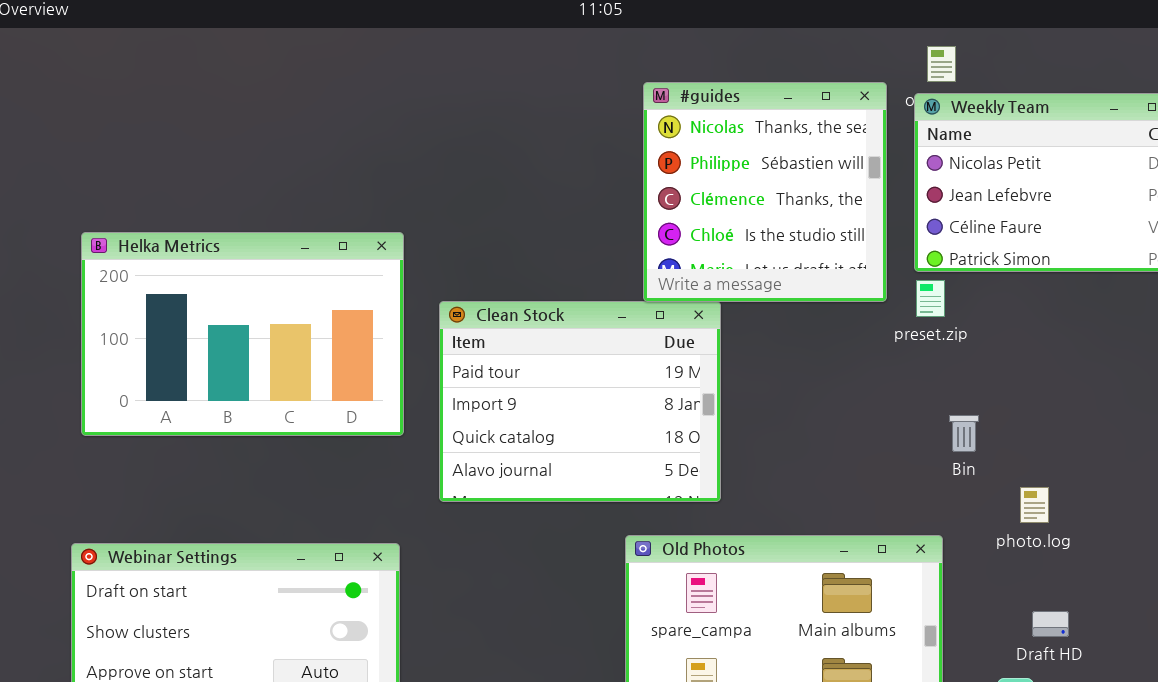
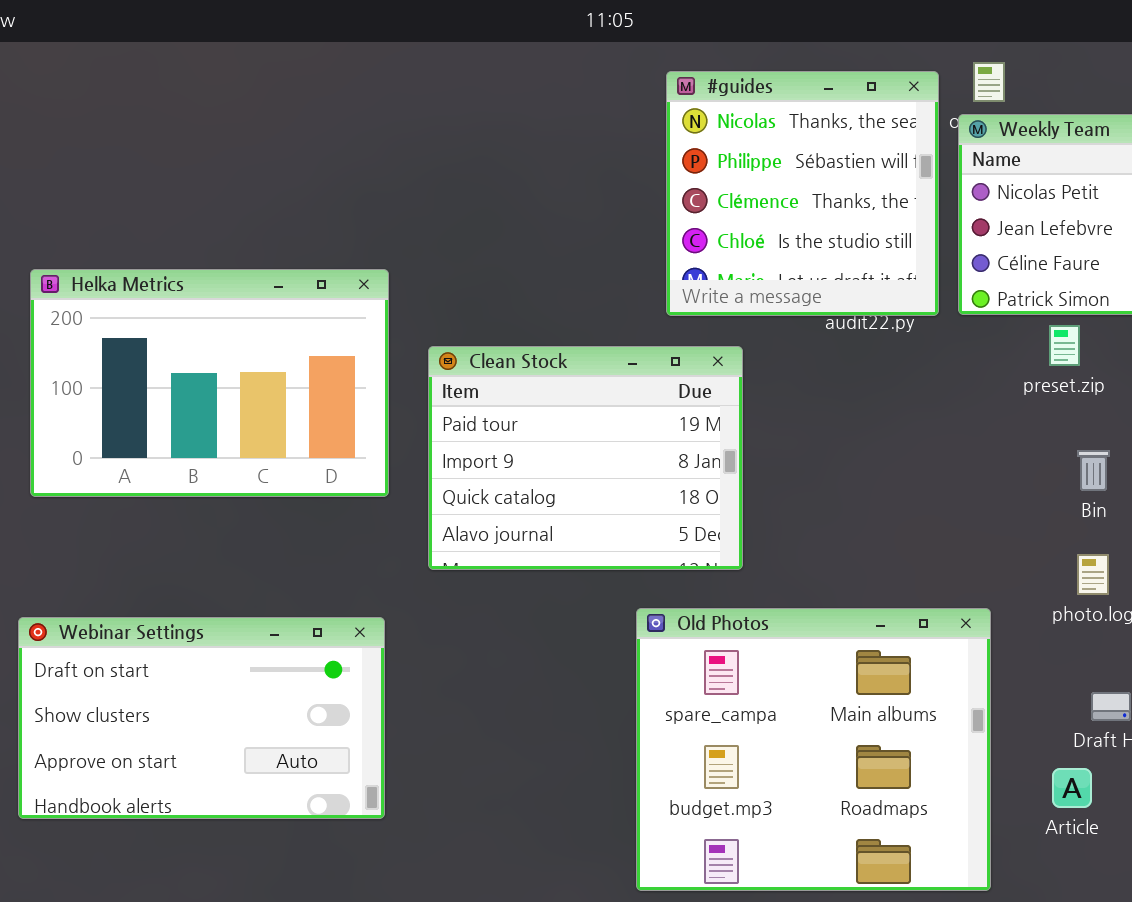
#guides: [643,82,887,302] -> [666,71,939,316], moved
preset.zip: [916,280,945,317] -> [1049,325,1080,366], moved
Bin: [949,415,979,452] -> [1077,450,1110,491], moved

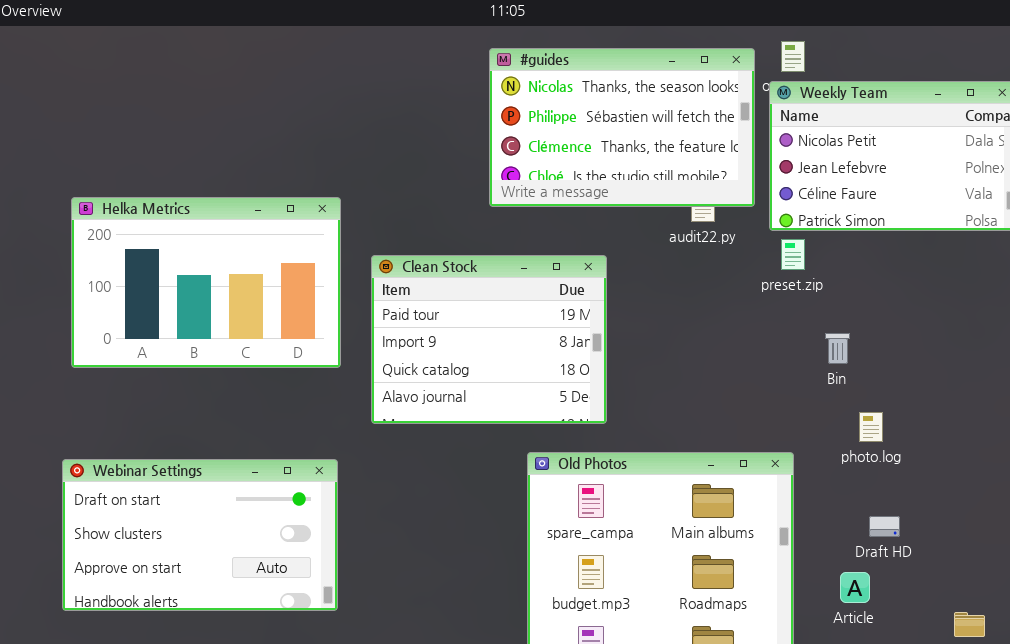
#guides: [666,71,939,316] -> [489,48,755,207], resized
preset.zip: [1049,325,1080,366] -> [781,239,805,270], moved
Bin: [1077,450,1110,491] -> [825,333,850,364], moved

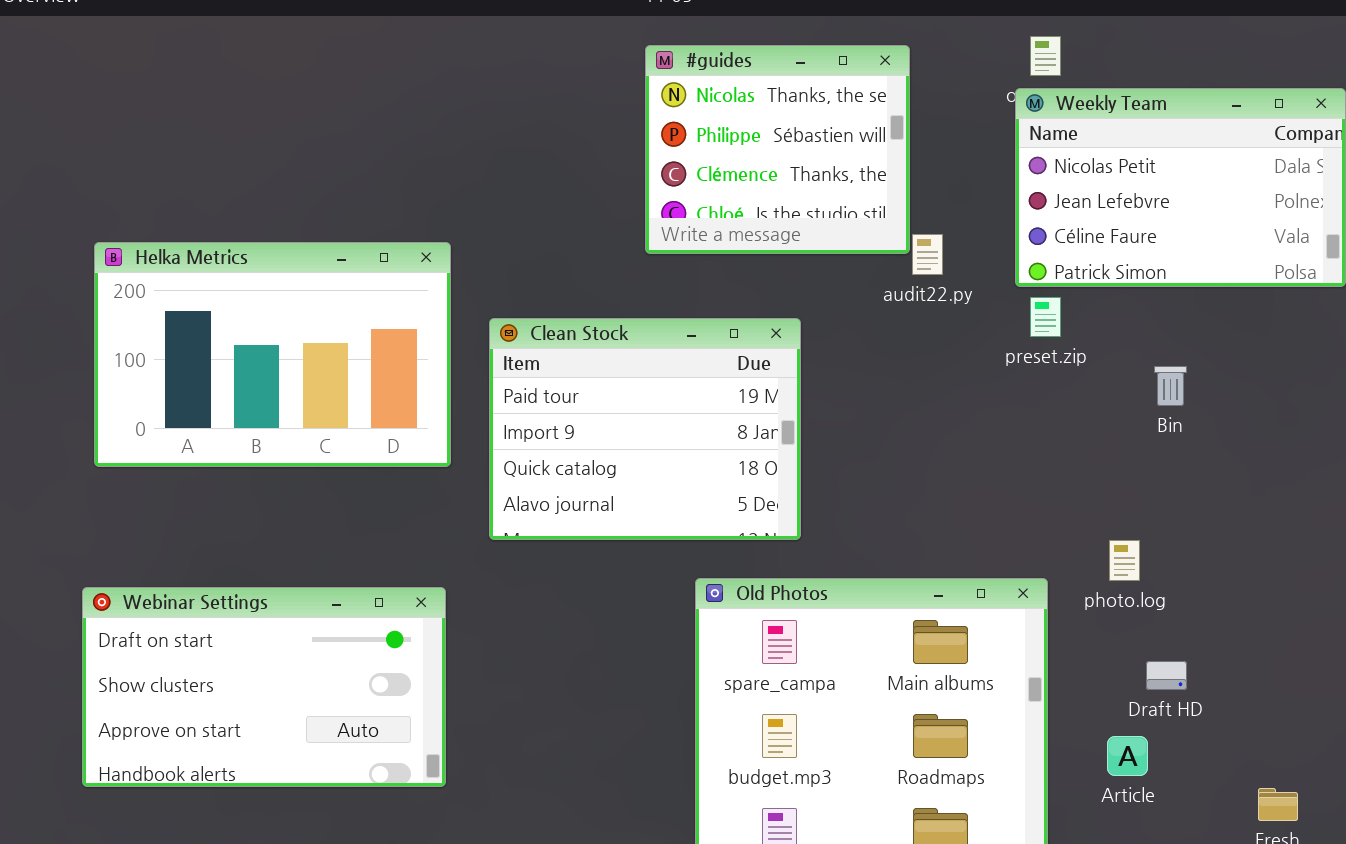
#guides: [489,48,755,207] -> [645,45,910,254], resized
Bin: [825,333,850,364] -> [1154,366,1187,406], moved
photo.log: [859,412,883,442] -> [1109,540,1140,581], moved

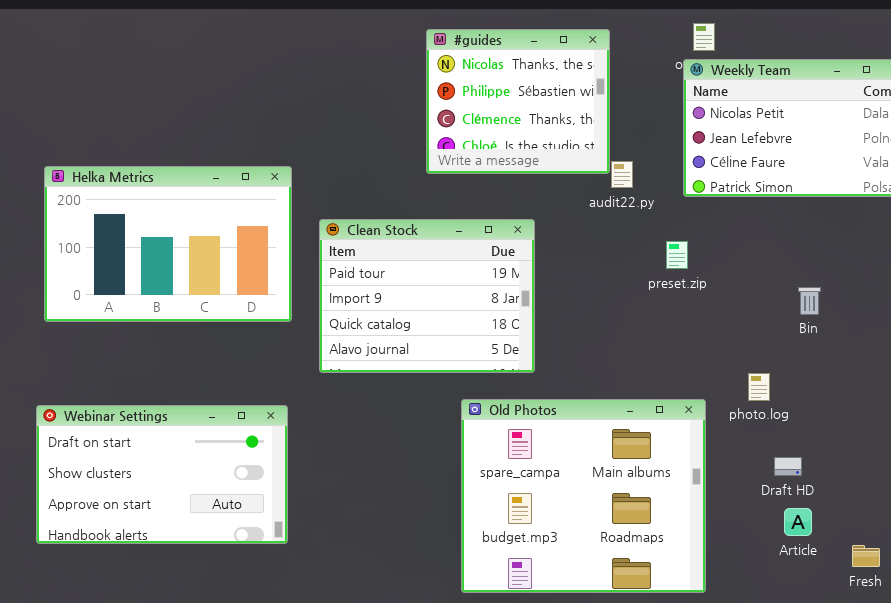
preset.zip: [1030,297,1061,337] -> [666,241,688,269], moved
Bin: [1154,366,1187,406] -> [798,287,821,315], moved
Article: [1107,736,1148,776] -> [784,508,812,536], moved

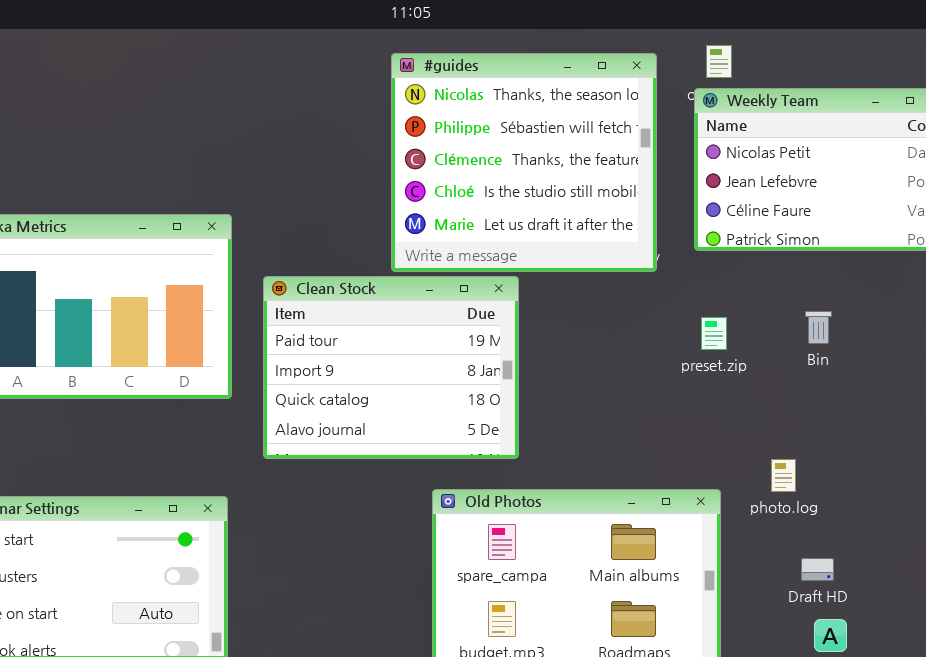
#guides: [426,29,610,174] -> [391,53,657,272], resized
preset.zip: [666,241,688,269] -> [701,317,727,350], moved
Bin: [798,287,821,315] -> [805,311,832,344], moved

